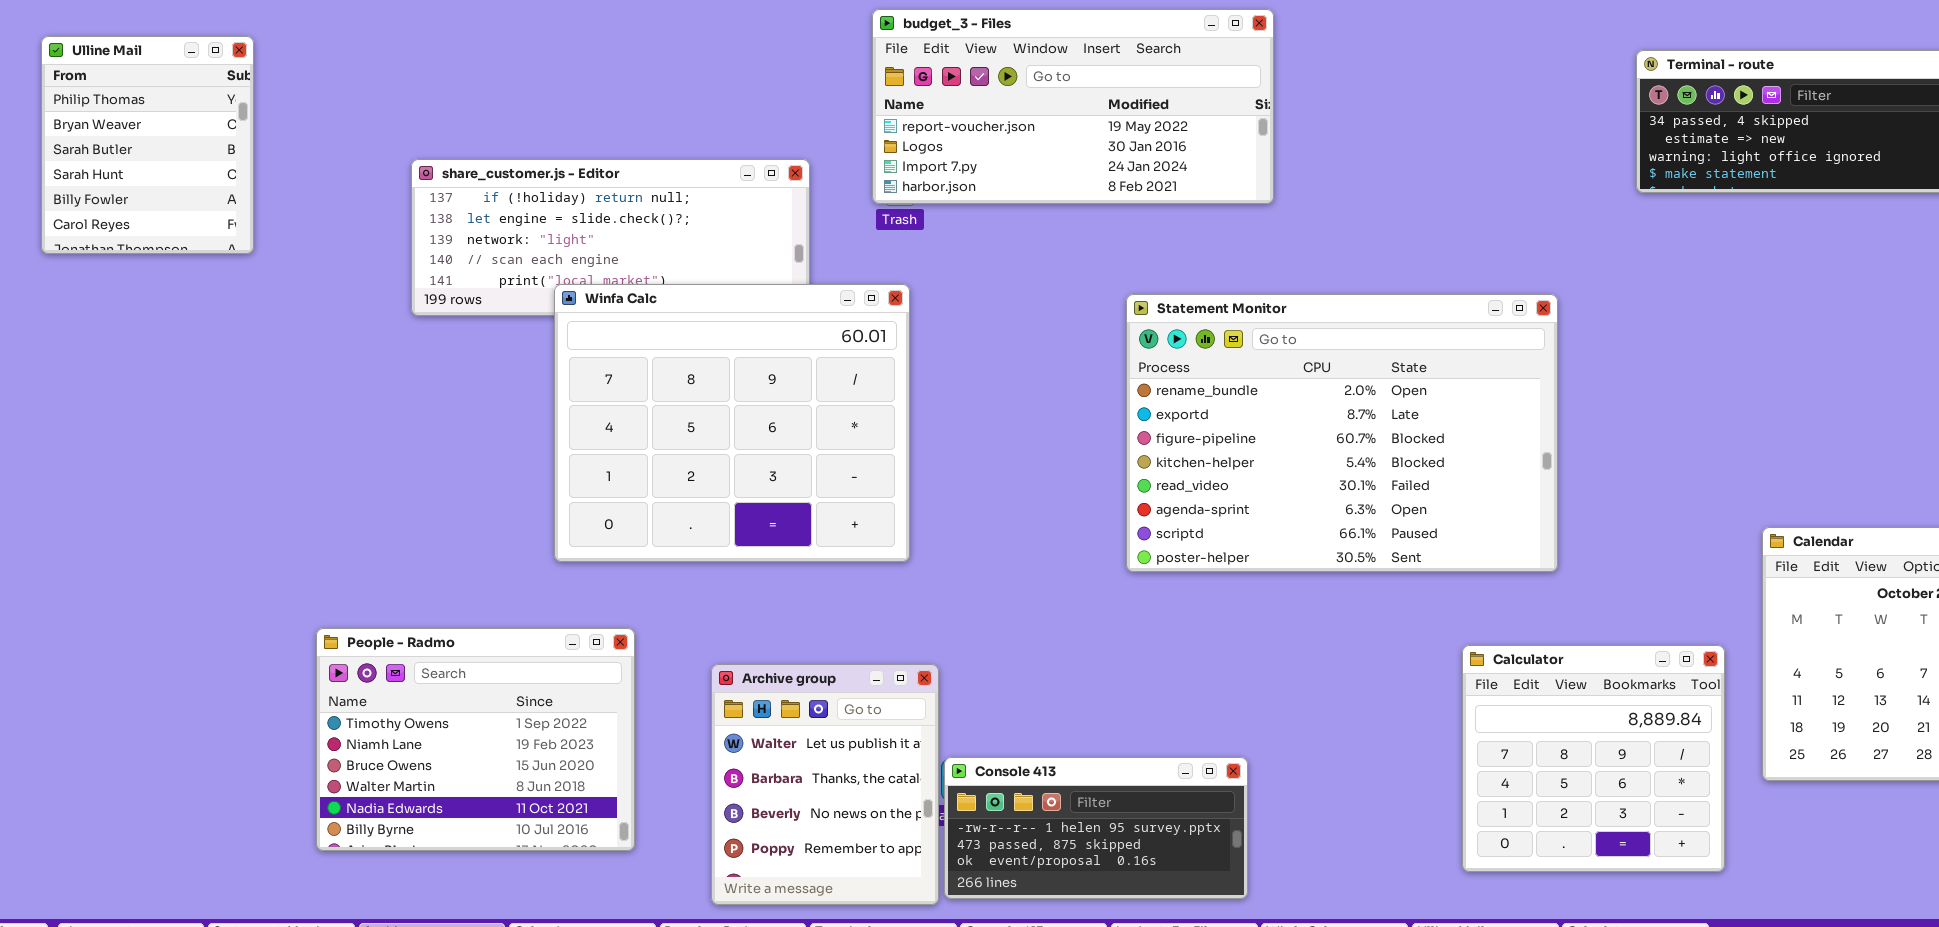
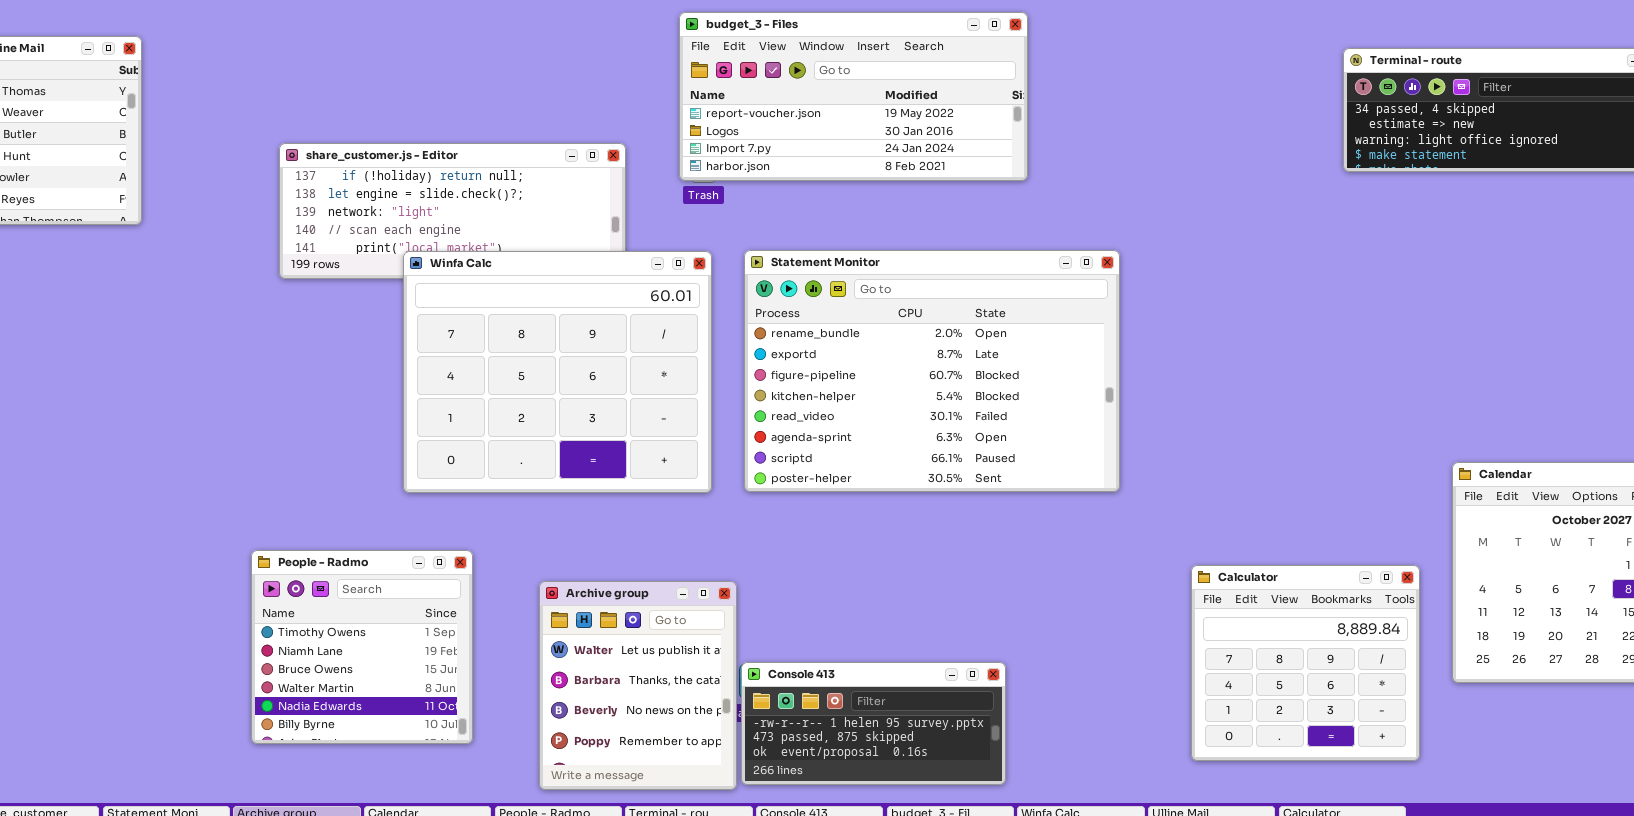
Statement Monitor: [1126,294,1558,572] -> [744,250,1120,492], moved
People - Radmo: [316,628,635,851] -> [251,550,473,744], resized

